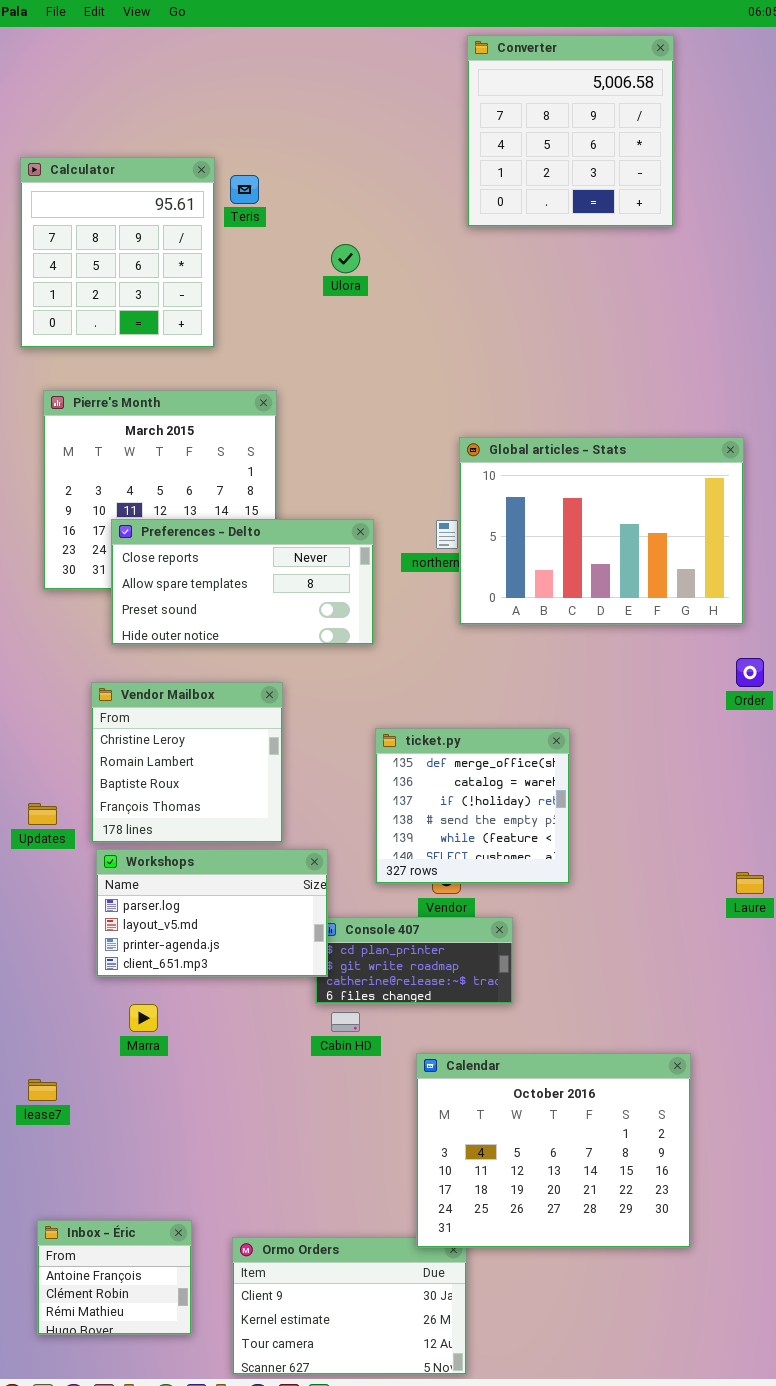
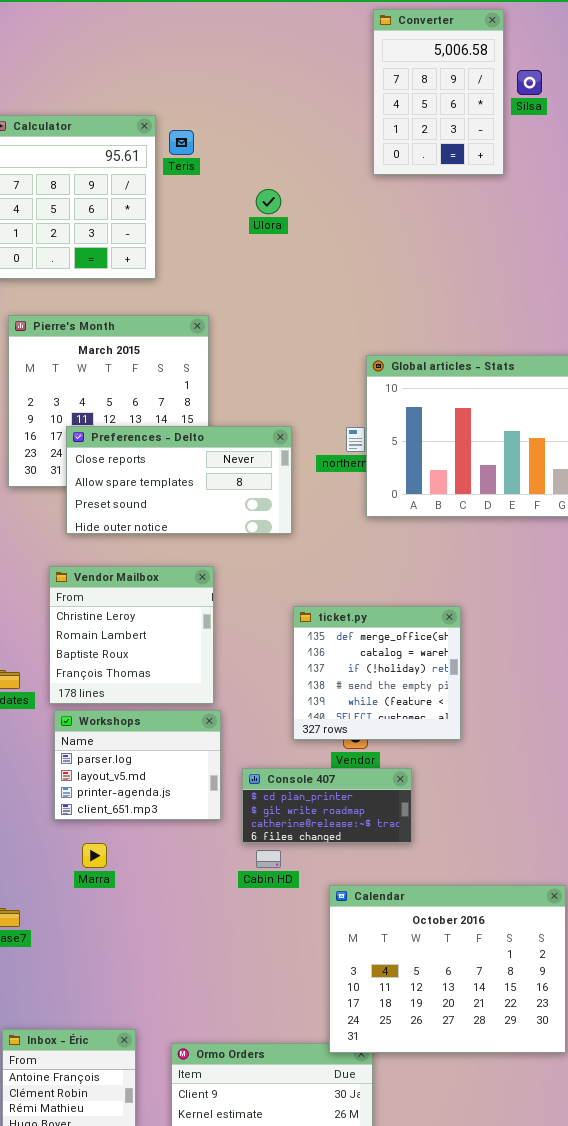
Converter: [467,35,674,227] -> [373,9,504,175], resized
Workshops: [96,849,328,977] -> [54,710,221,820], resized

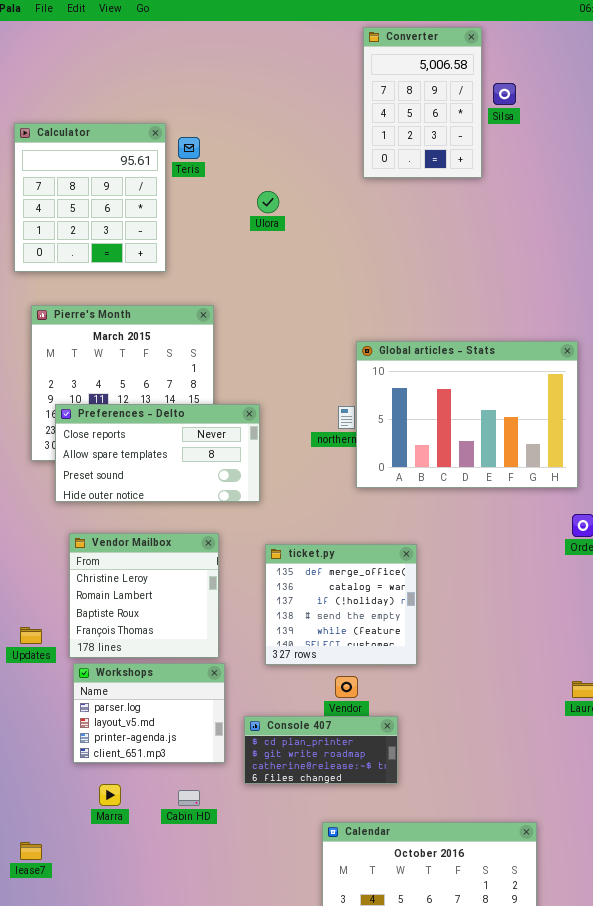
Preferences - Delto: [66,426,292,534] -> [55,404,260,502], moved
ticket.py: [293,606,461,740] -> [265,544,417,665], moved
Cabin HD: [256,850,281,868] -> [178,790,200,806], moved

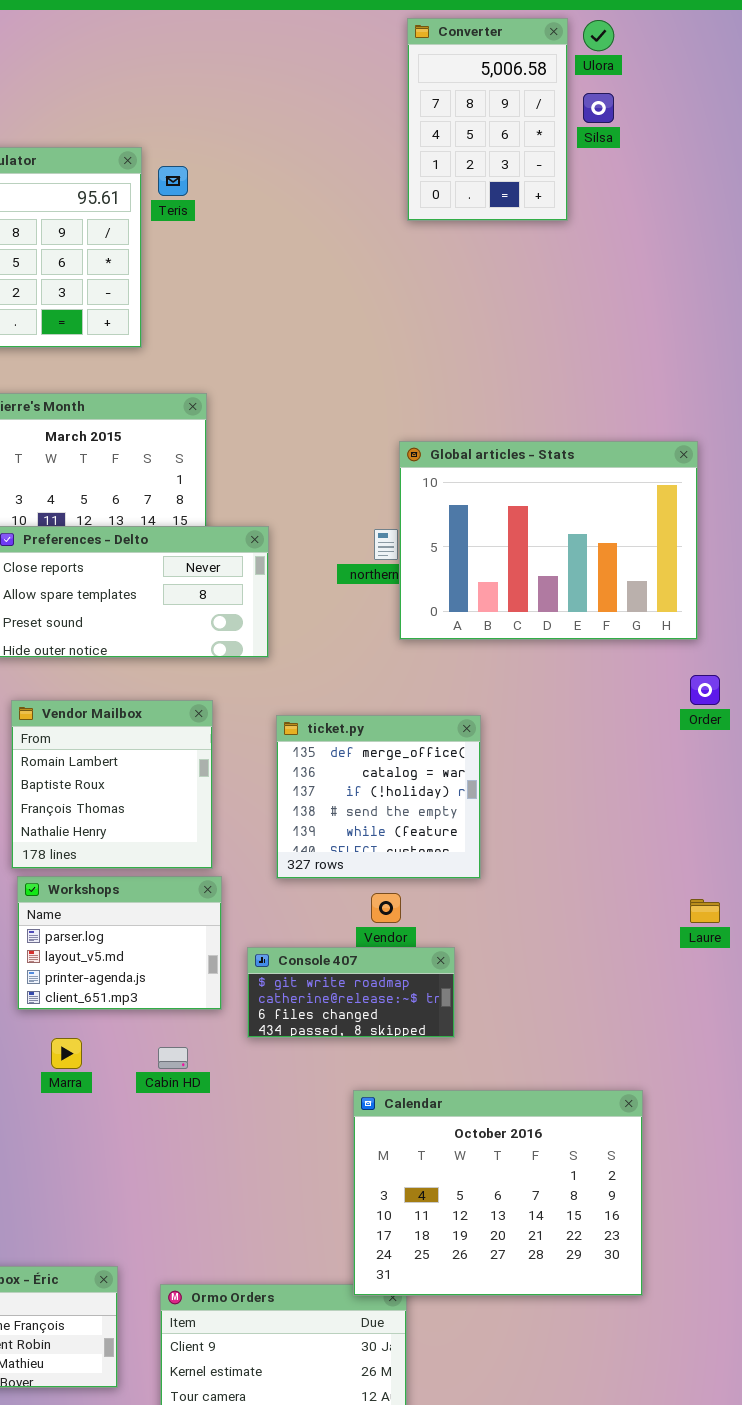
Ulora: [257,191,279,213] -> [583,20,614,51], moved
Vendor Mailbox: [69,533,219,658] -> [11,700,213,869], scrolled down 1 row
Console 407: [244,716,398,784] -> [247,947,455,1038], scrolled down 1 row

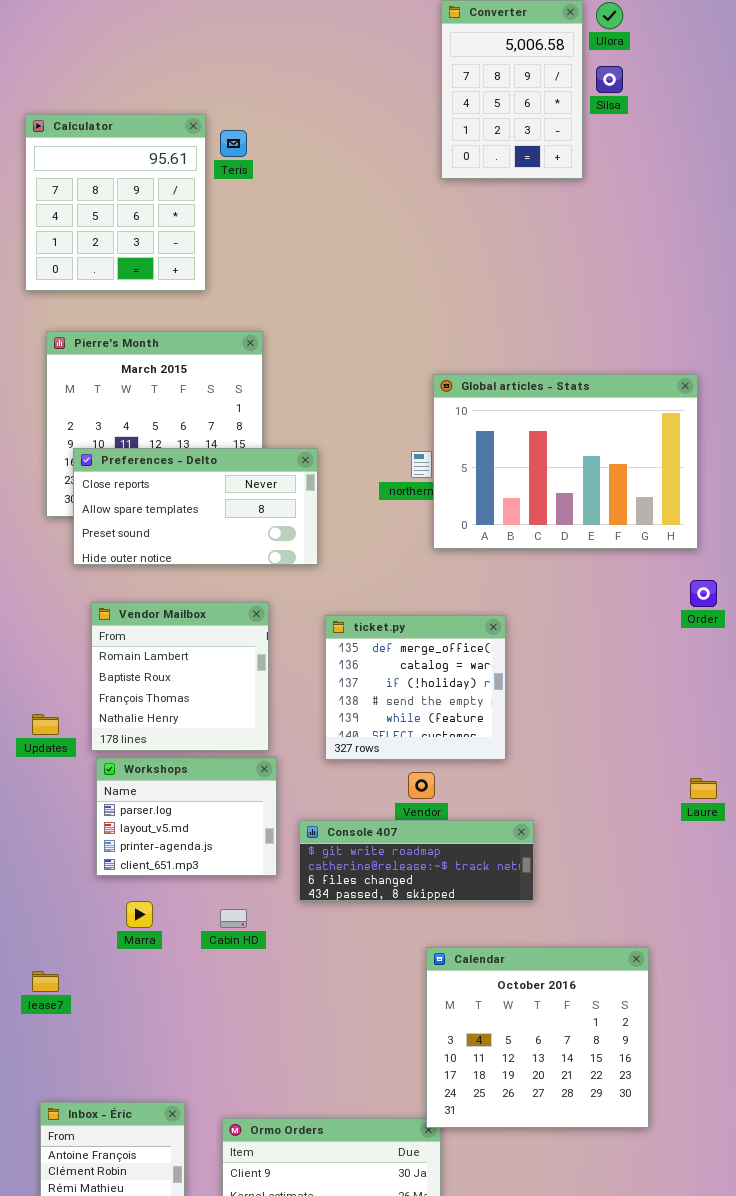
Console 407: [247,947,455,1038] -> [299,820,534,901], resized
Calendar: [353,1090,643,1296] -> [426,947,649,1128], resized

